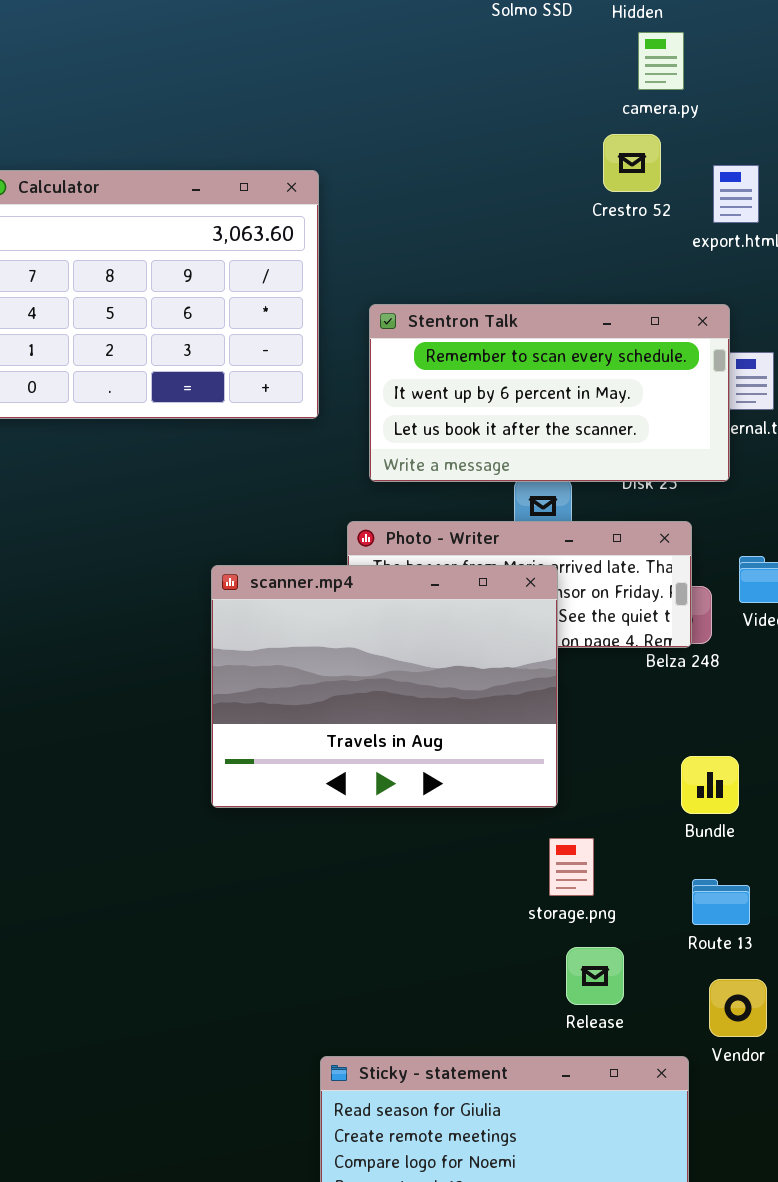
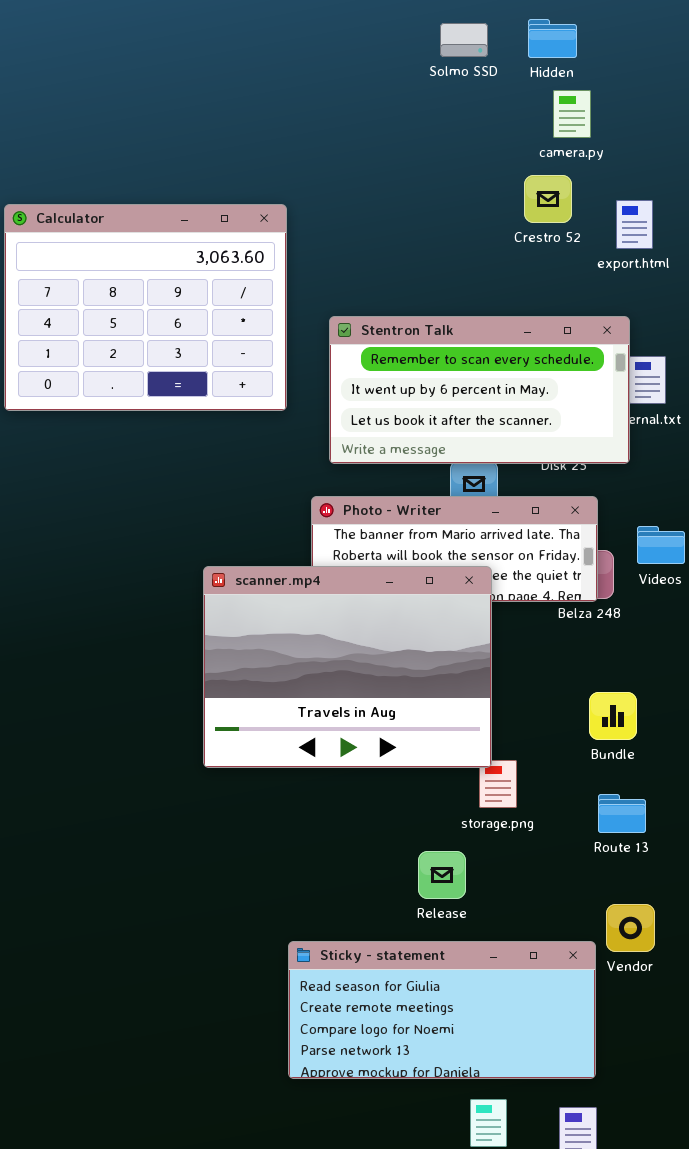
scanner.mp4: [211,565,558,808] -> [203,566,492,768], moved
Release: [566,947,624,1005] -> [418,851,466,899], moved
Vendor: [709,979,767,1037] -> [606,904,655,952], moved

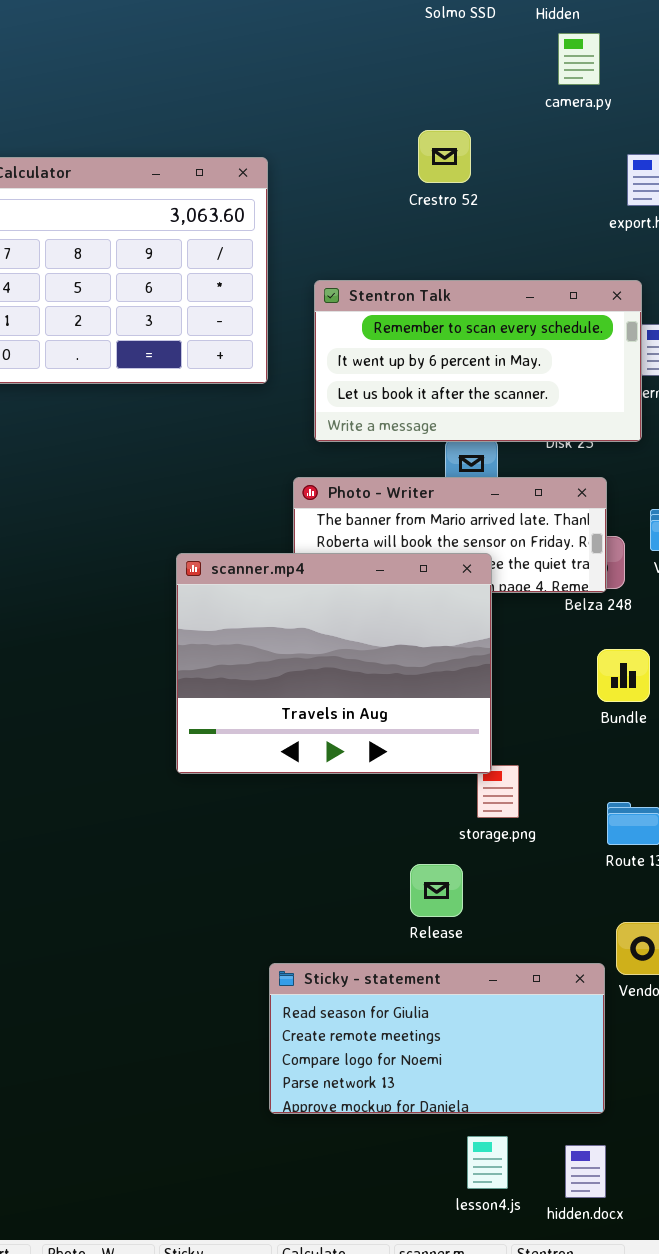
Crestro 52: [524,175,572,223] -> [418,130,471,183], moved
Bundle: [589,692,637,740] -> [597,649,650,702], moved

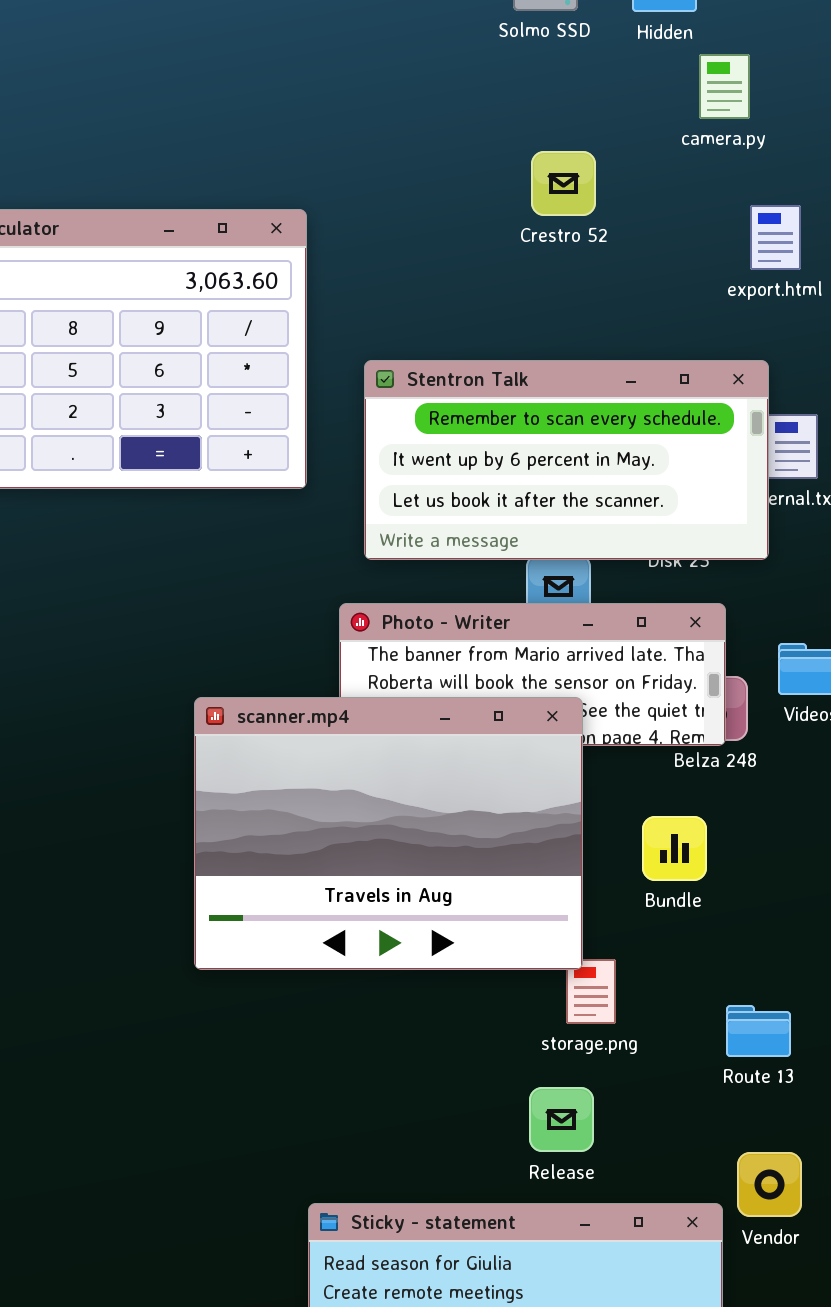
camera.py: [558,33,600,85] -> [699,54,750,119], moved
Crestro 52: [418,130,471,183] -> [531,151,596,216], moved
Bundle: [597,649,650,702] -> [642,816,707,881], moved
Release: [410,864,463,917] -> [529,1087,594,1152], moved

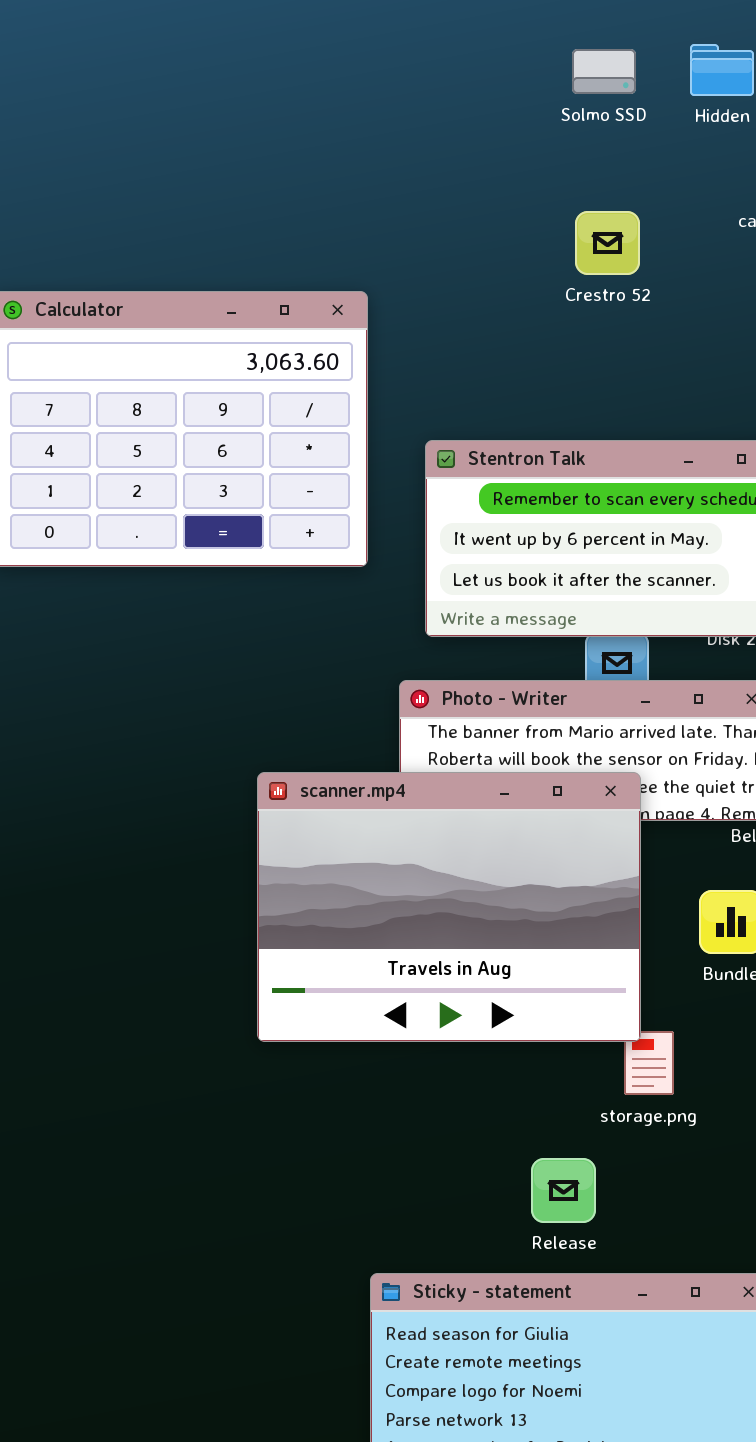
Crestro 52: [531,151,596,216] -> [575,211,640,275], moved
Release: [529,1087,594,1152] -> [531,1158,596,1223], moved

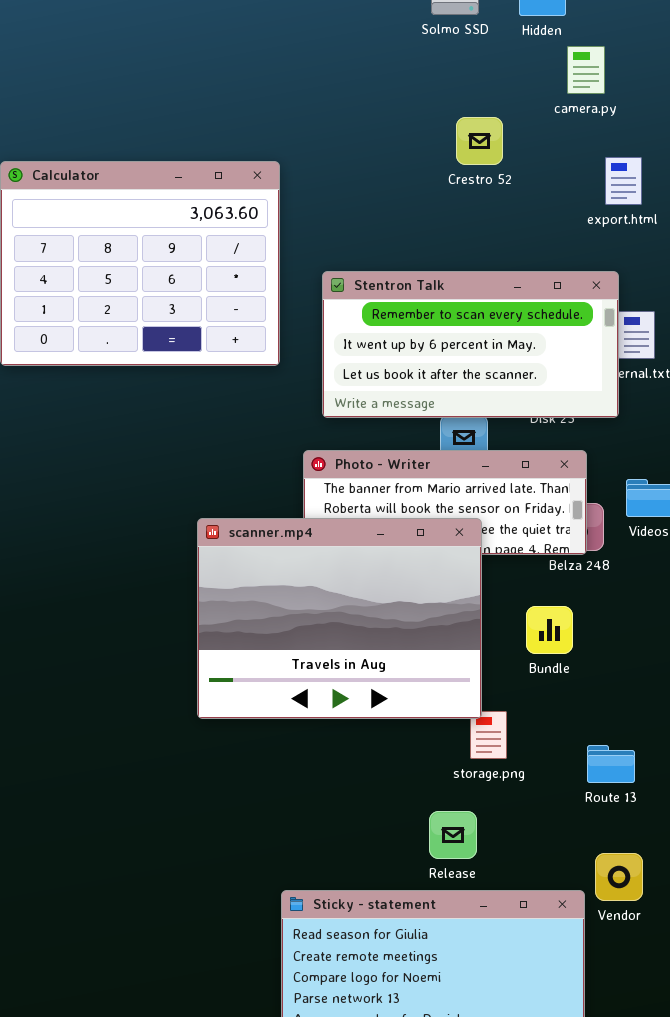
Crestro 52: [575,211,640,275] -> [456,117,503,165], moved
Release: [531,1158,596,1223] -> [429,811,477,859], moved

